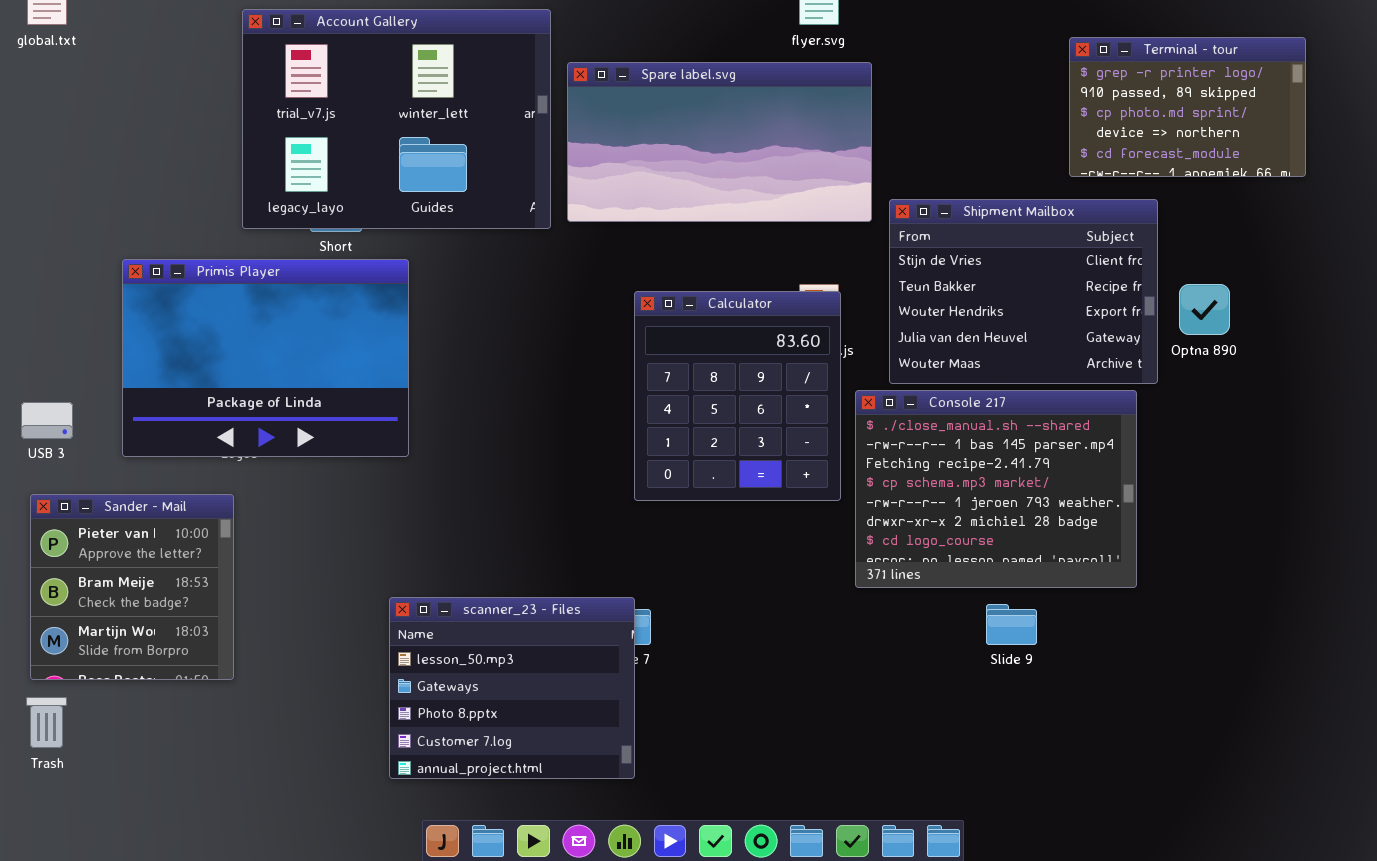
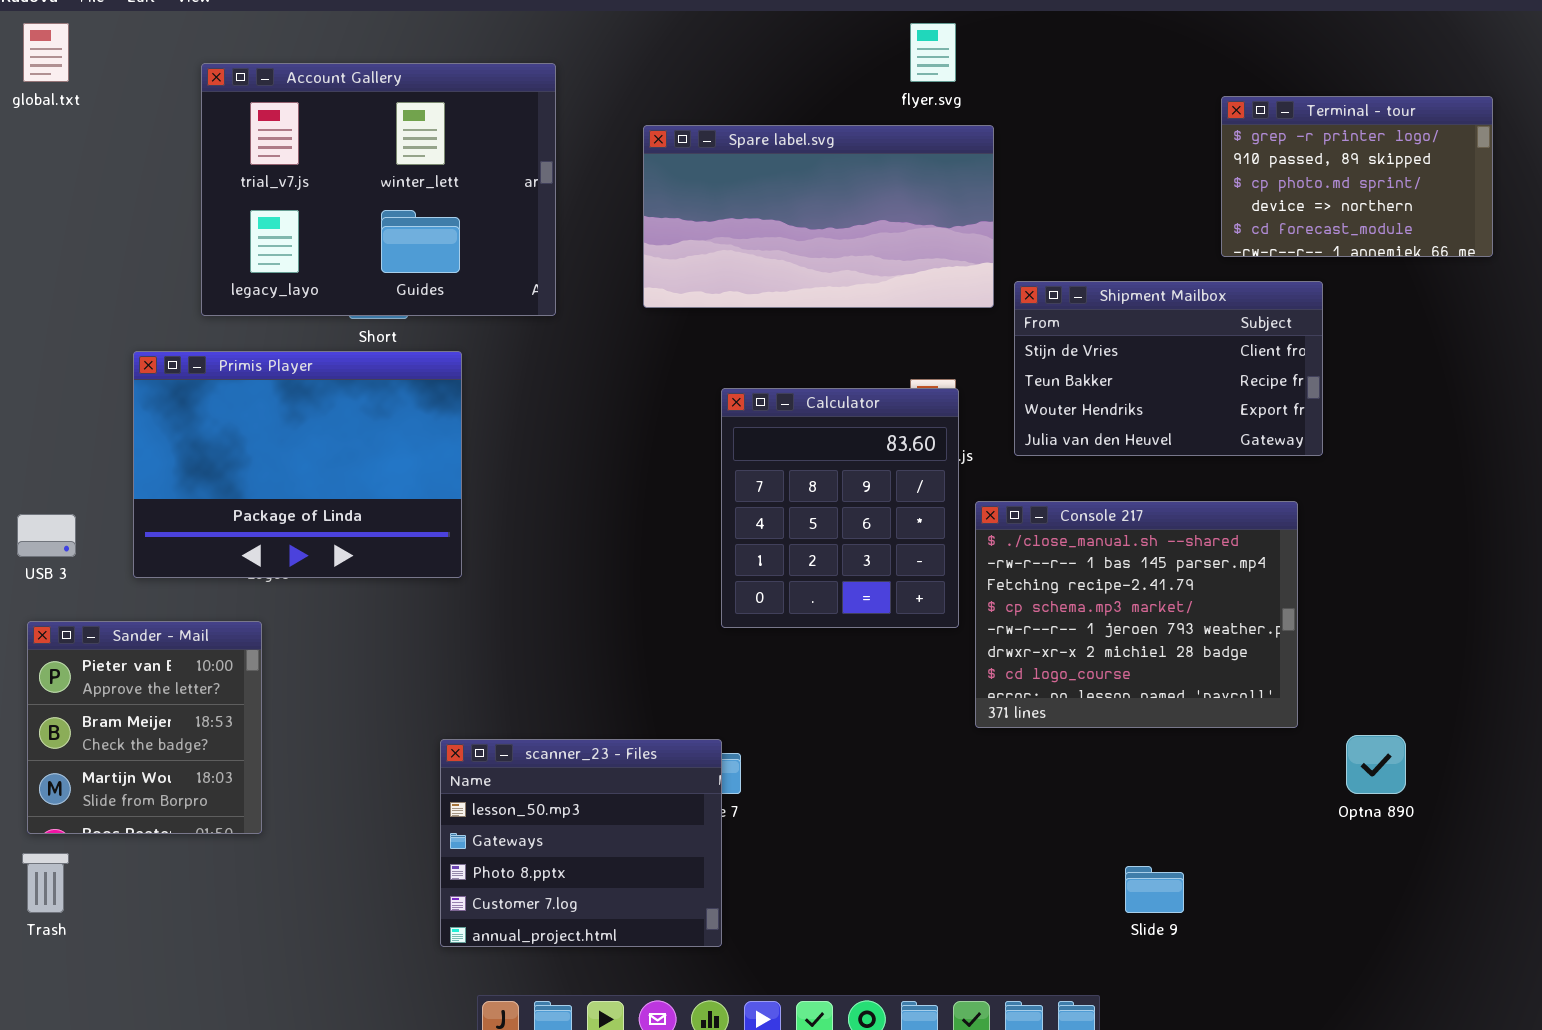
Account Gallery: [242,9,551,229] -> [201,63,556,316], moved
Shipment Mailbox: [889,199,1158,384] -> [1014,281,1323,456], resized
Optna 890: [1179,284,1230,335] -> [1346,735,1406,794], moved
Slide 9: [986,604,1037,645] -> [1125,866,1184,913], moved

